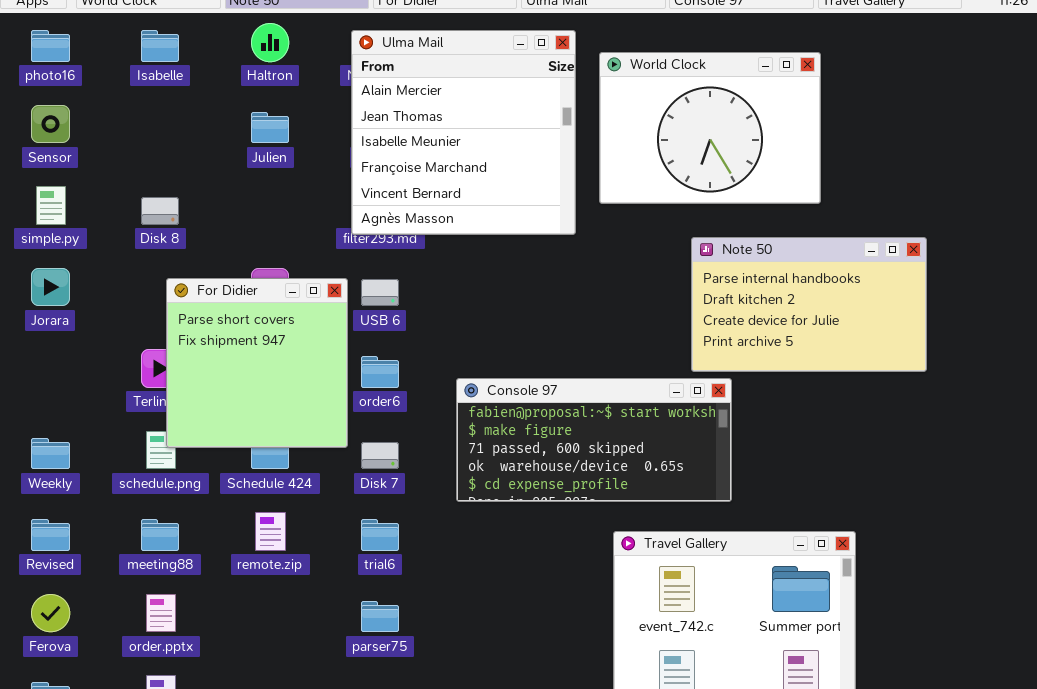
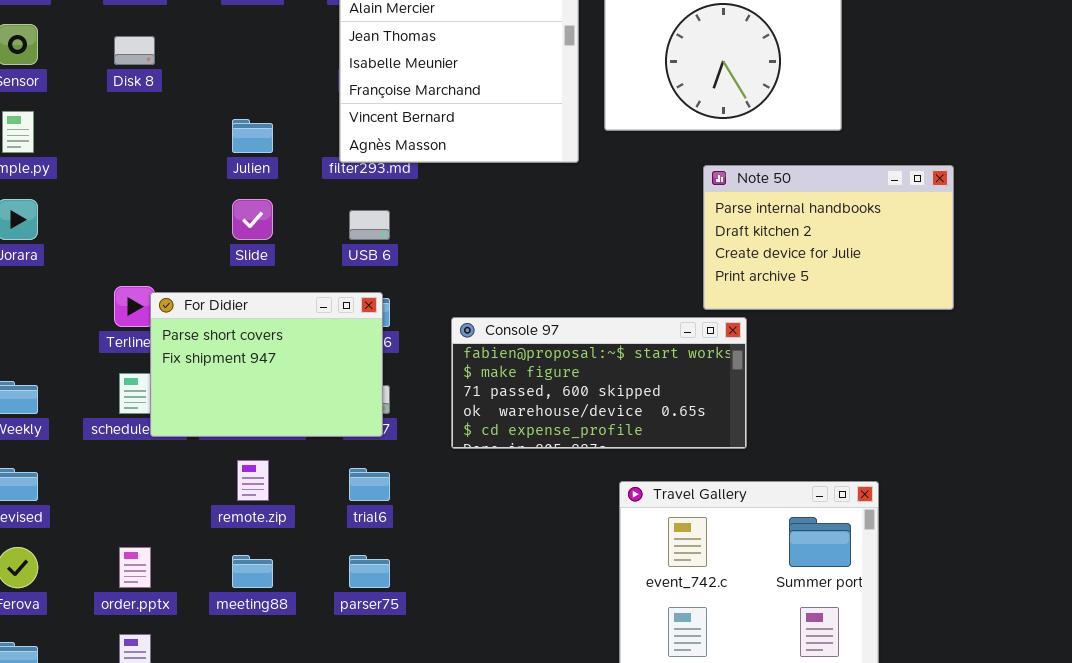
Julien: [251,112,289,143] -> [232,119,273,153], moved
Disk 8: [141,197,179,225] -> [114,36,155,65], moved
For Didier: [166,278,348,448] -> [150,292,383,437], moved, resized
meeting88: [141,519,179,551] -> [232,555,273,588], moved

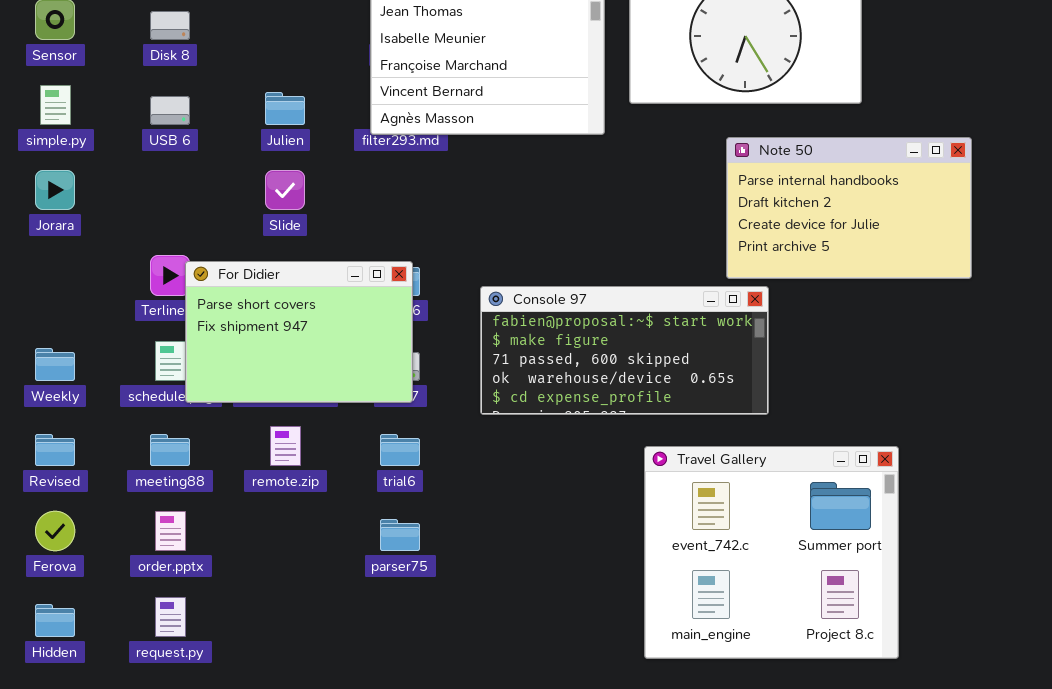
USB 6: [349,210,390,240] -> [150,96,190,125], moved
meeting88: [232,555,273,588] -> [150,434,190,466], moved

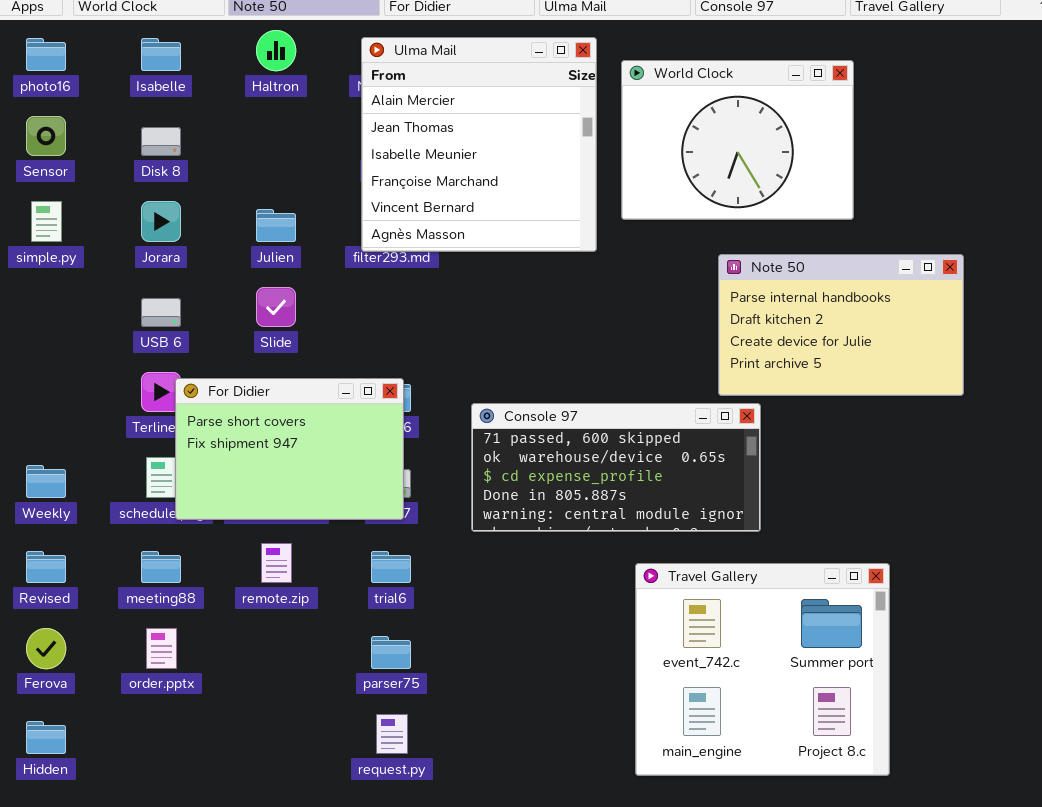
USB 6: [150,96,190,125] -> [141,298,181,327], moved
Jorara: [35,170,75,210] -> [141,201,181,242], moved
Console 97: [480,286,769,415] -> [471,403,761,532], scrolled down 2 rows
request.py: [155,597,186,637] -> [376,714,408,754], moved

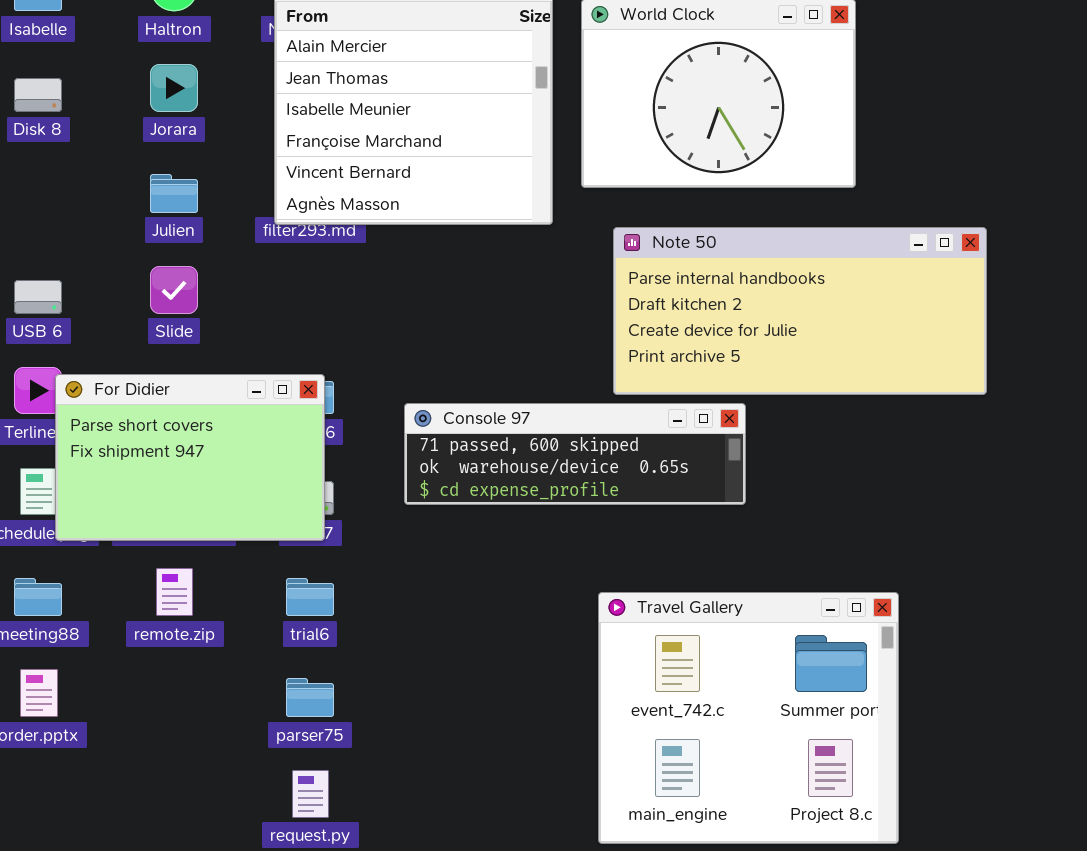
Jorara: [141,201,181,242] -> [150,64,198,112], moved
Note 50: [718,254,964,396] -> [613,227,987,395], resized
Console 97: [471,403,761,532] -> [404,403,746,505], resized

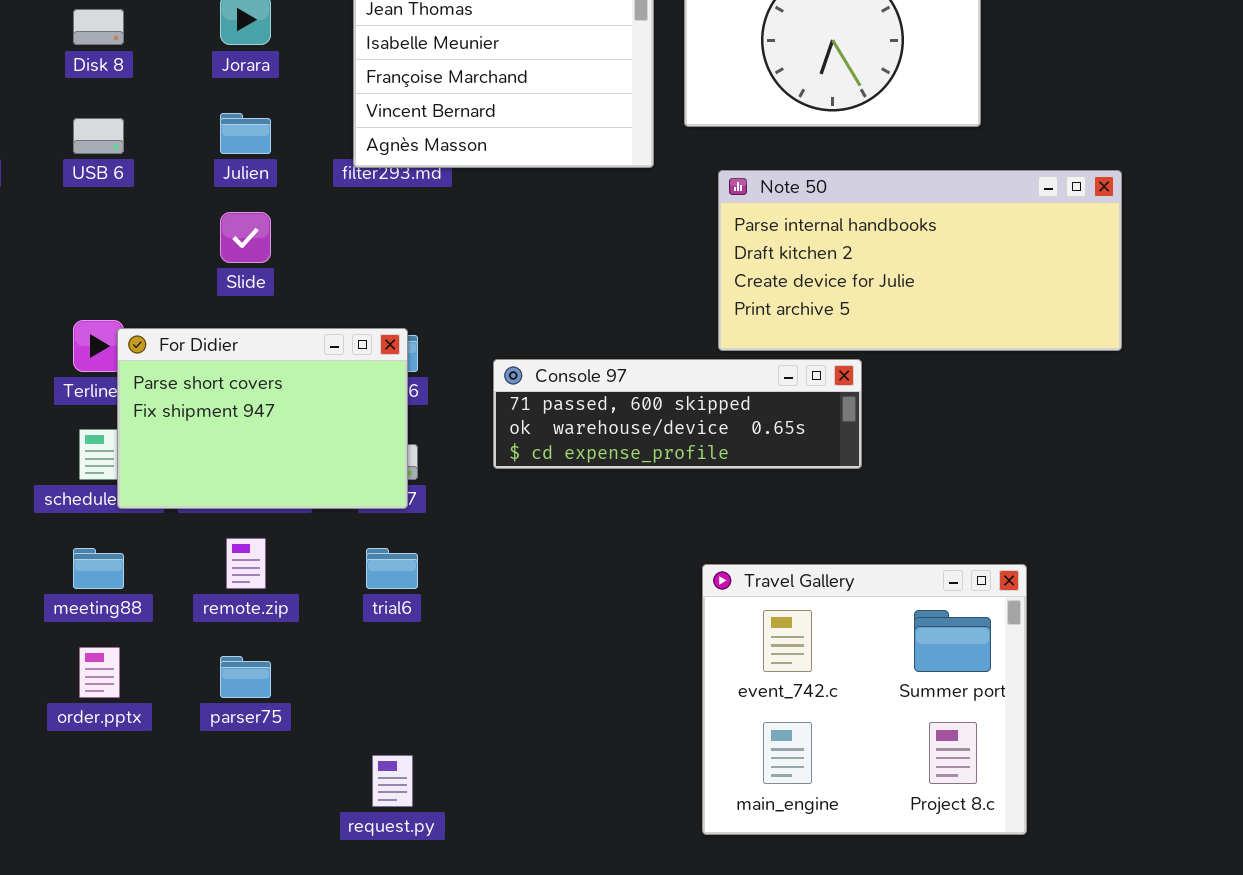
USB 6: [14,280,62,314] -> [73,118,124,154], moved
parser75: [286,678,334,717] -> [220,656,271,698], moved

